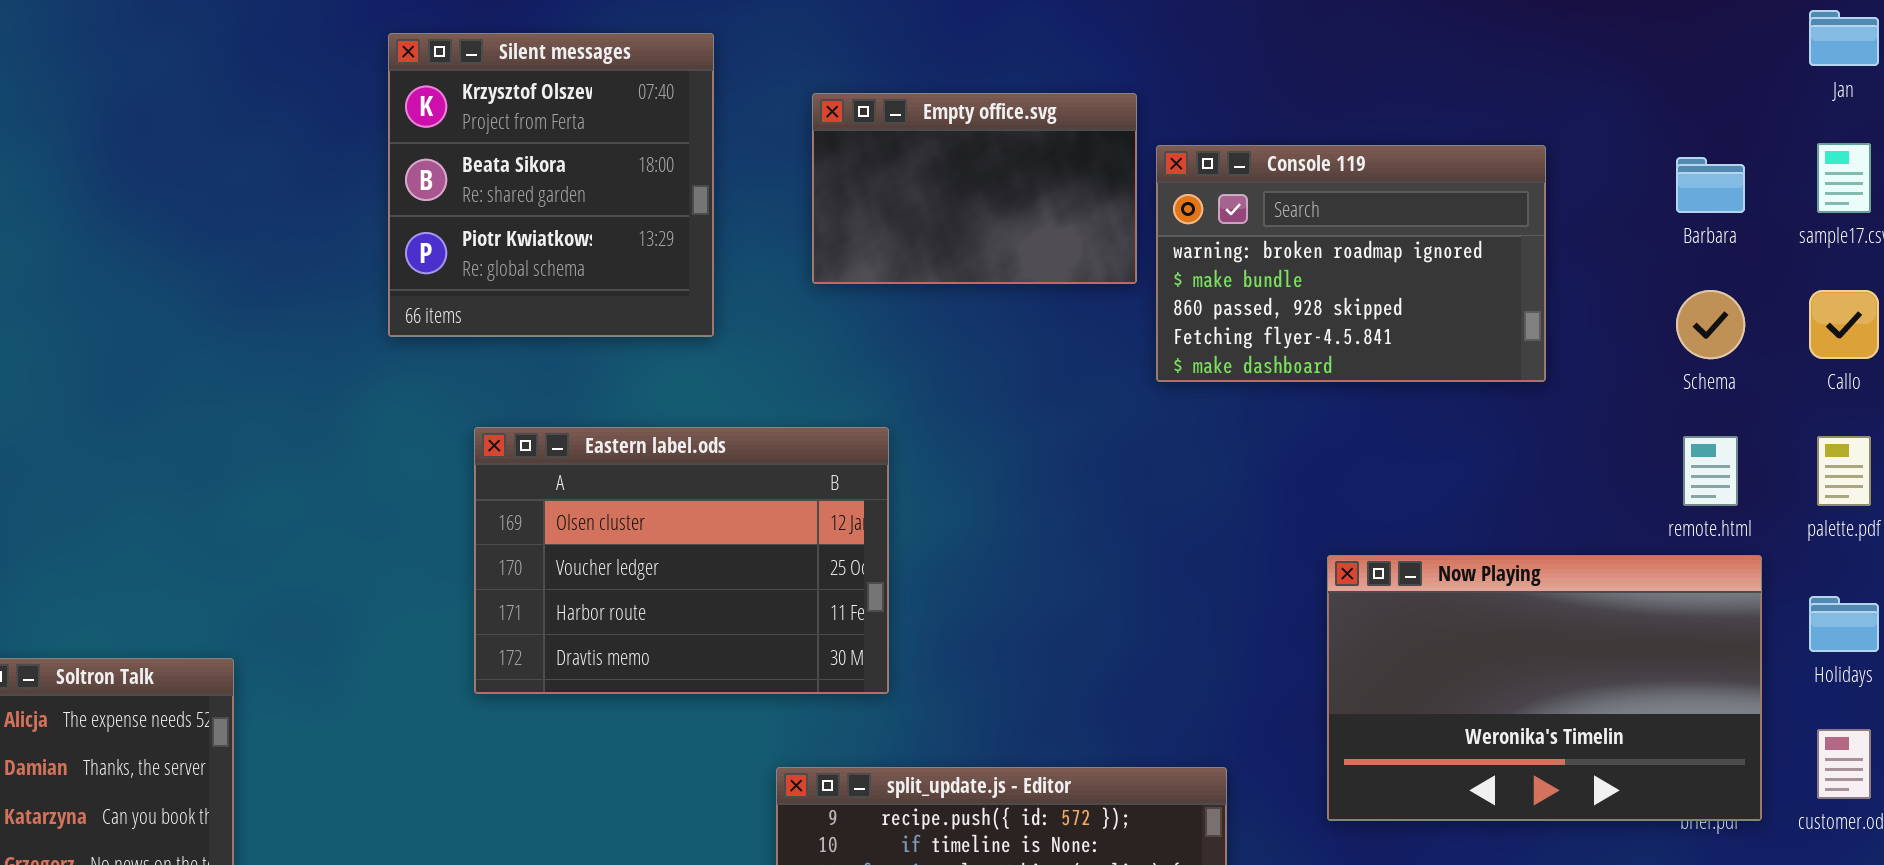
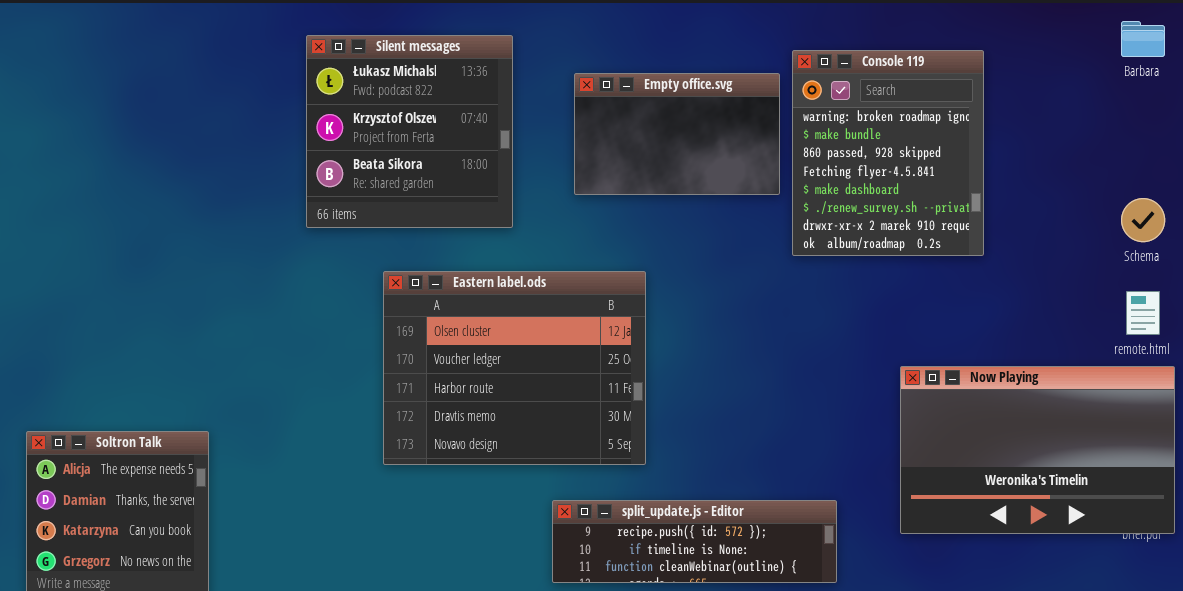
Silent messages: [388,33,714,337] -> [306,35,513,228], scrolled up 1 row
Console 119: [1156,145,1546,382] -> [792,50,984,256], resized
Barbara: [1676,157,1745,213] -> [1121,21,1165,57], moved
Eastern label.ods: [474,427,889,694] -> [383,271,646,465], moved, resized

